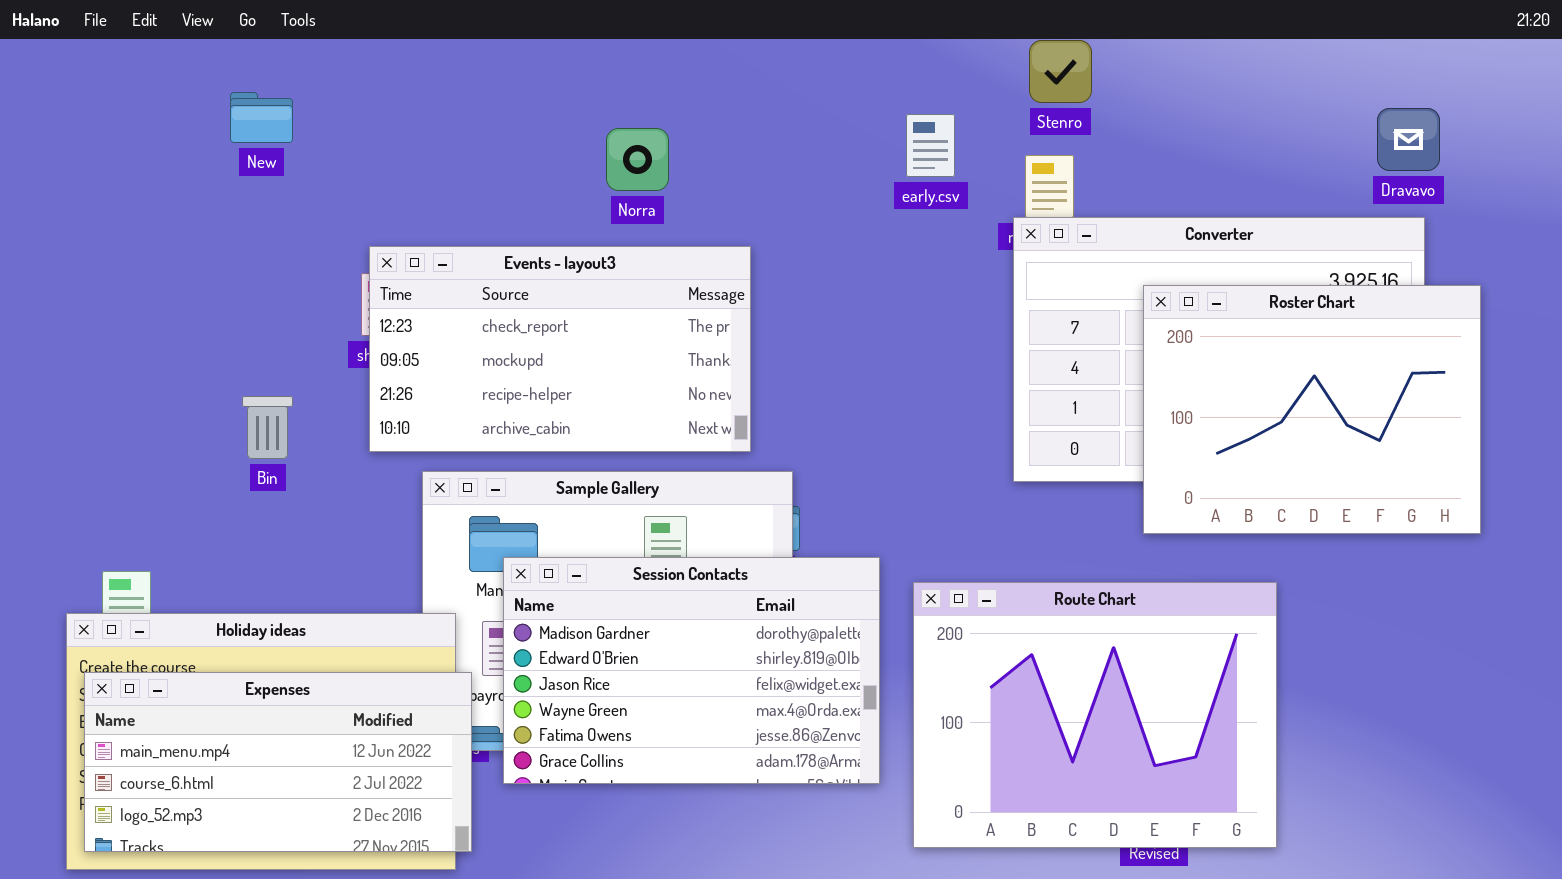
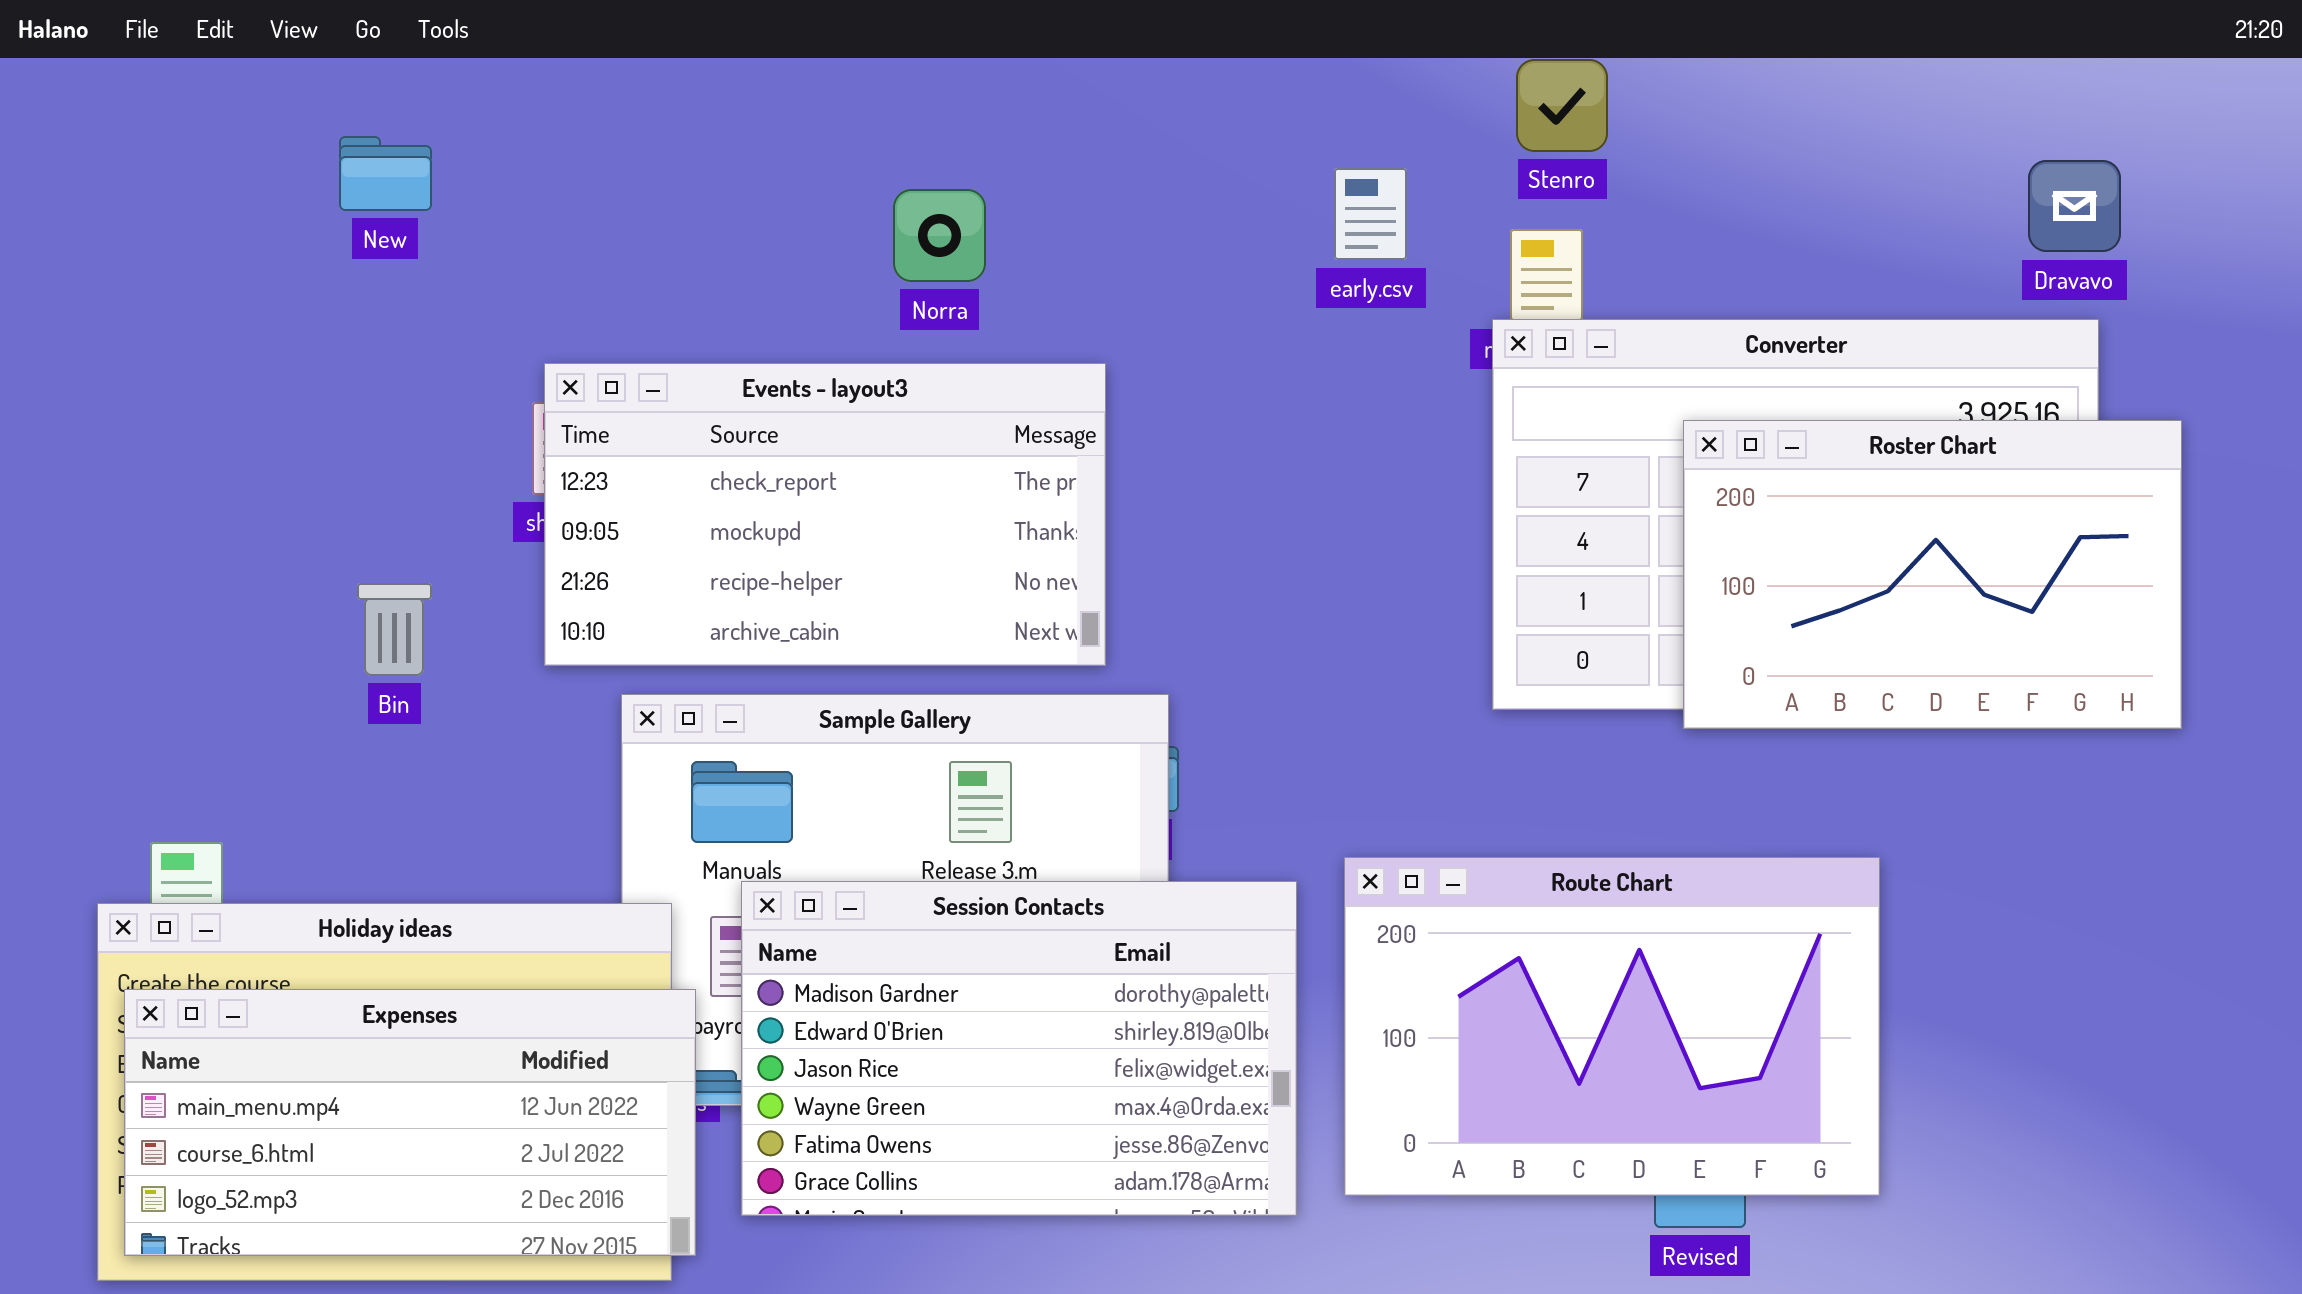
Roster Chart: [1143,285,1481,534] -> [1683,420,2182,729], resized
Session Contacts: [503,557,880,784] -> [741,881,1297,1216], moved
Route Chart: [913,582,1277,848] -> [1344,857,1880,1196], resized

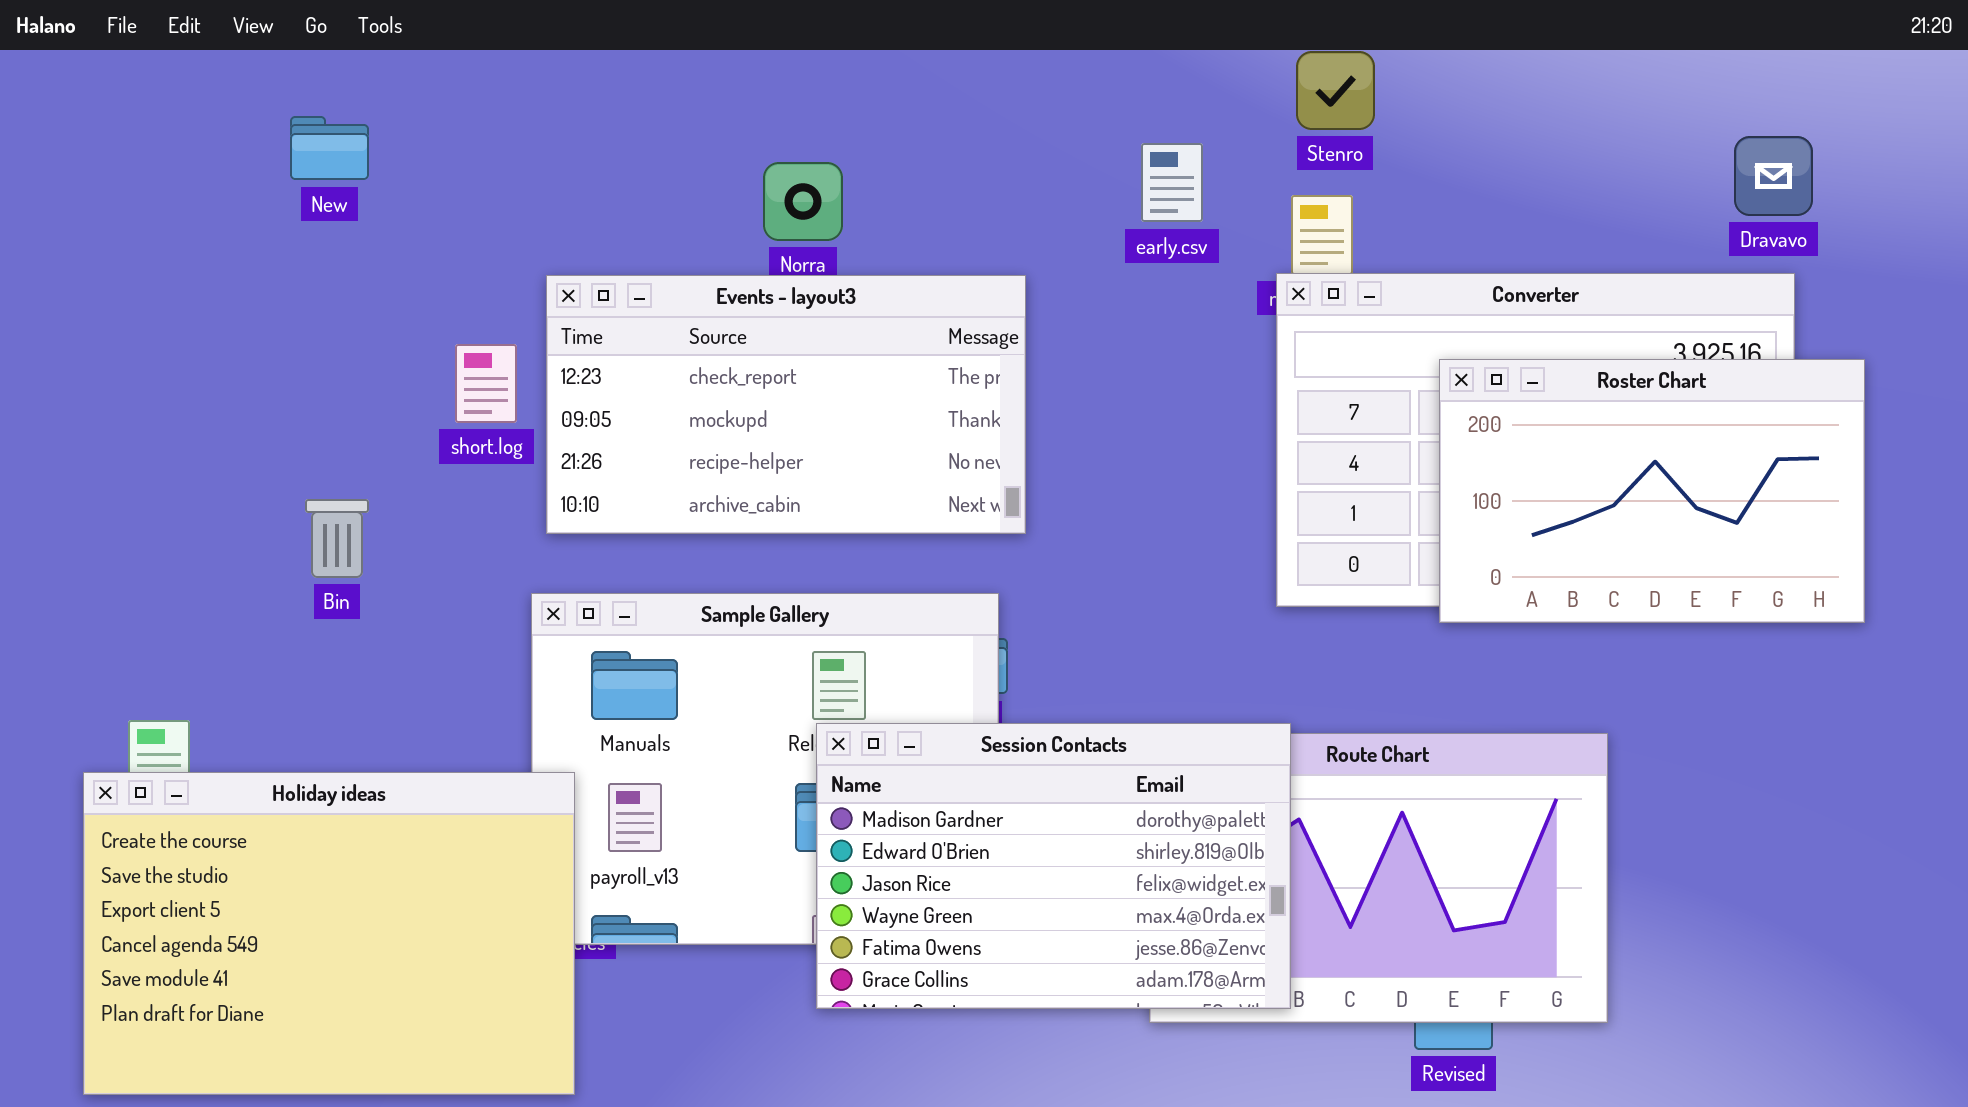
Events - layout3: [544,363,1106,666] -> [546,275,1026,534], moved
Session Contacts: [741,881,1297,1216] -> [816,723,1291,1009], moved
Expenses: [124,989,696,1256] -> none, closed

